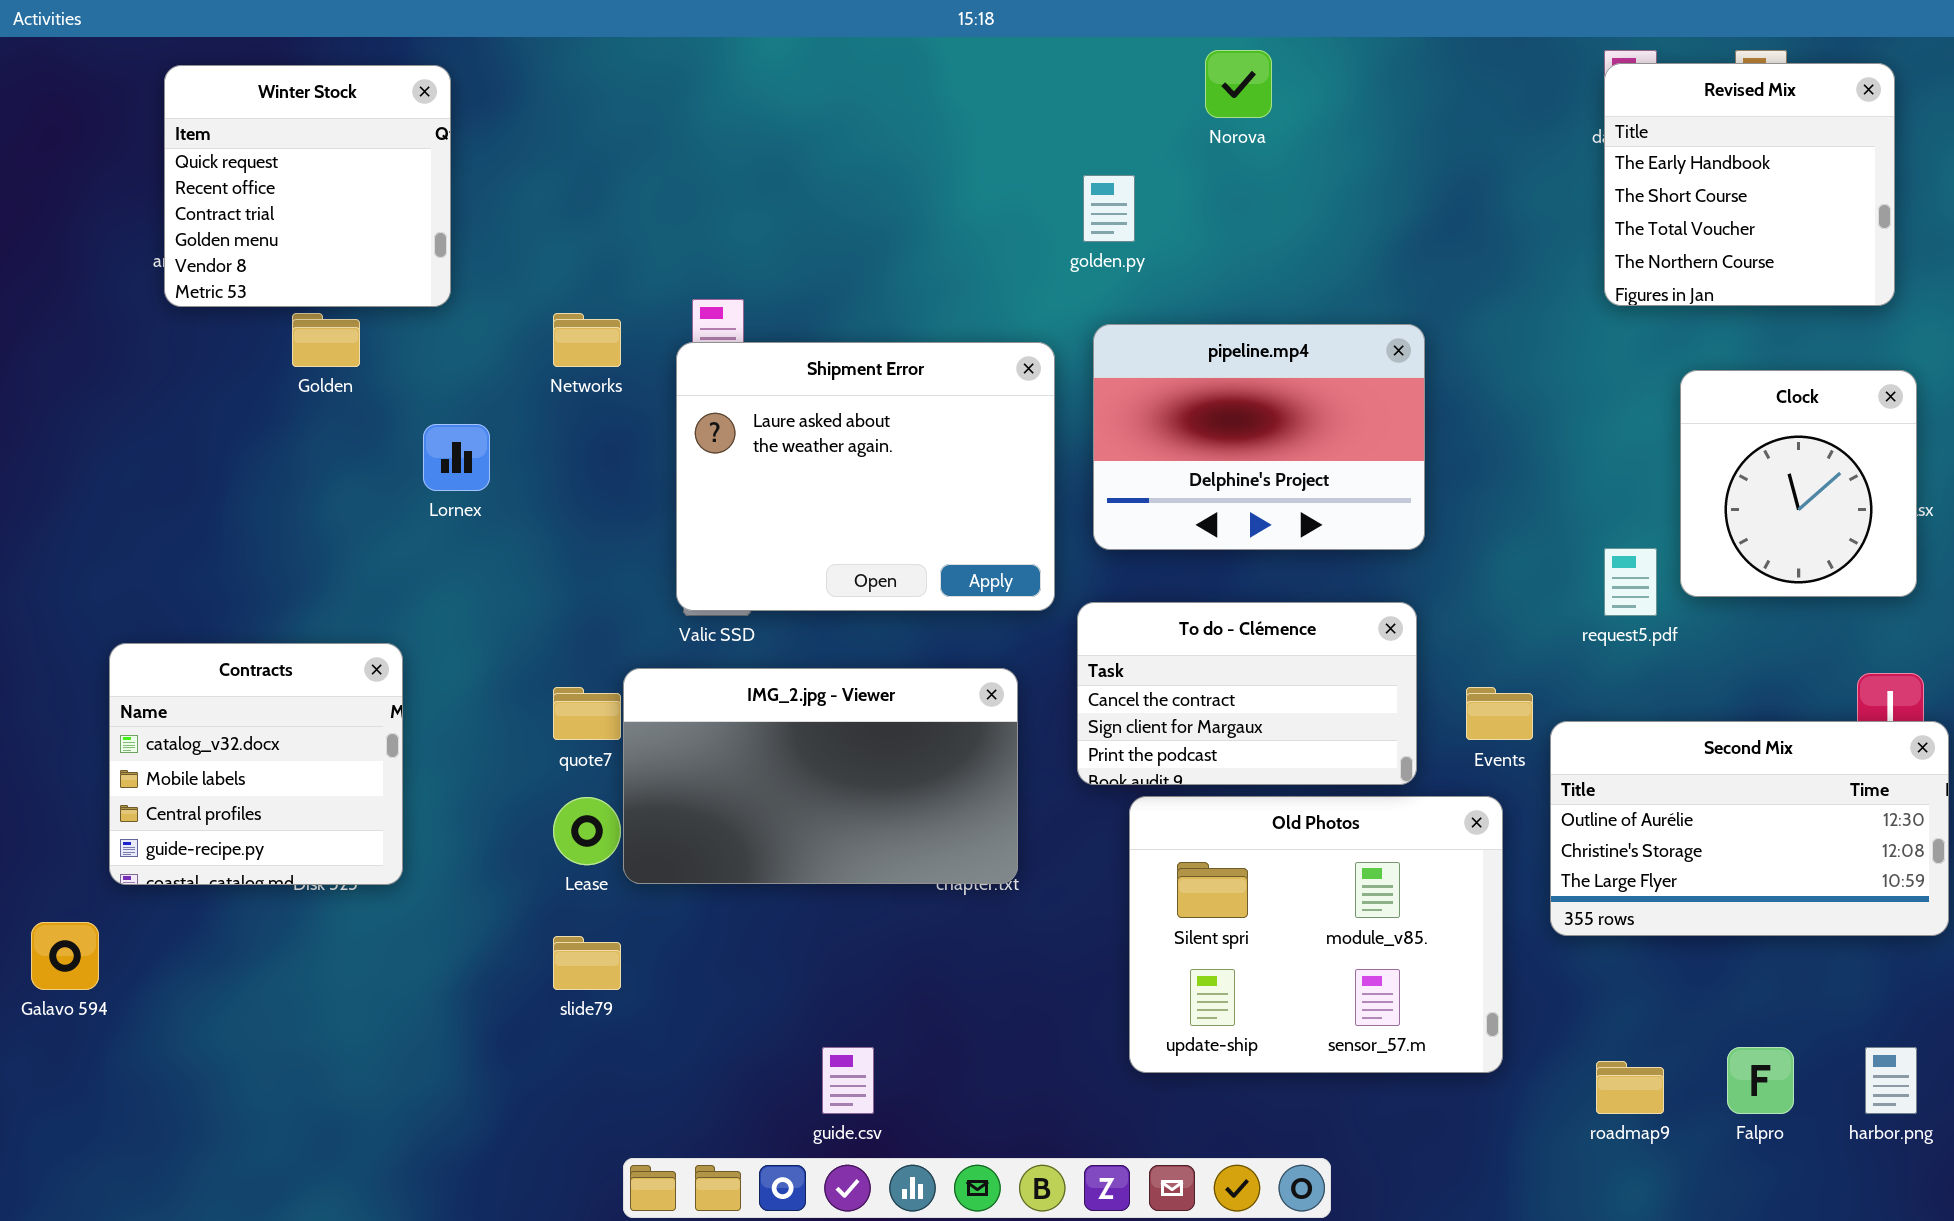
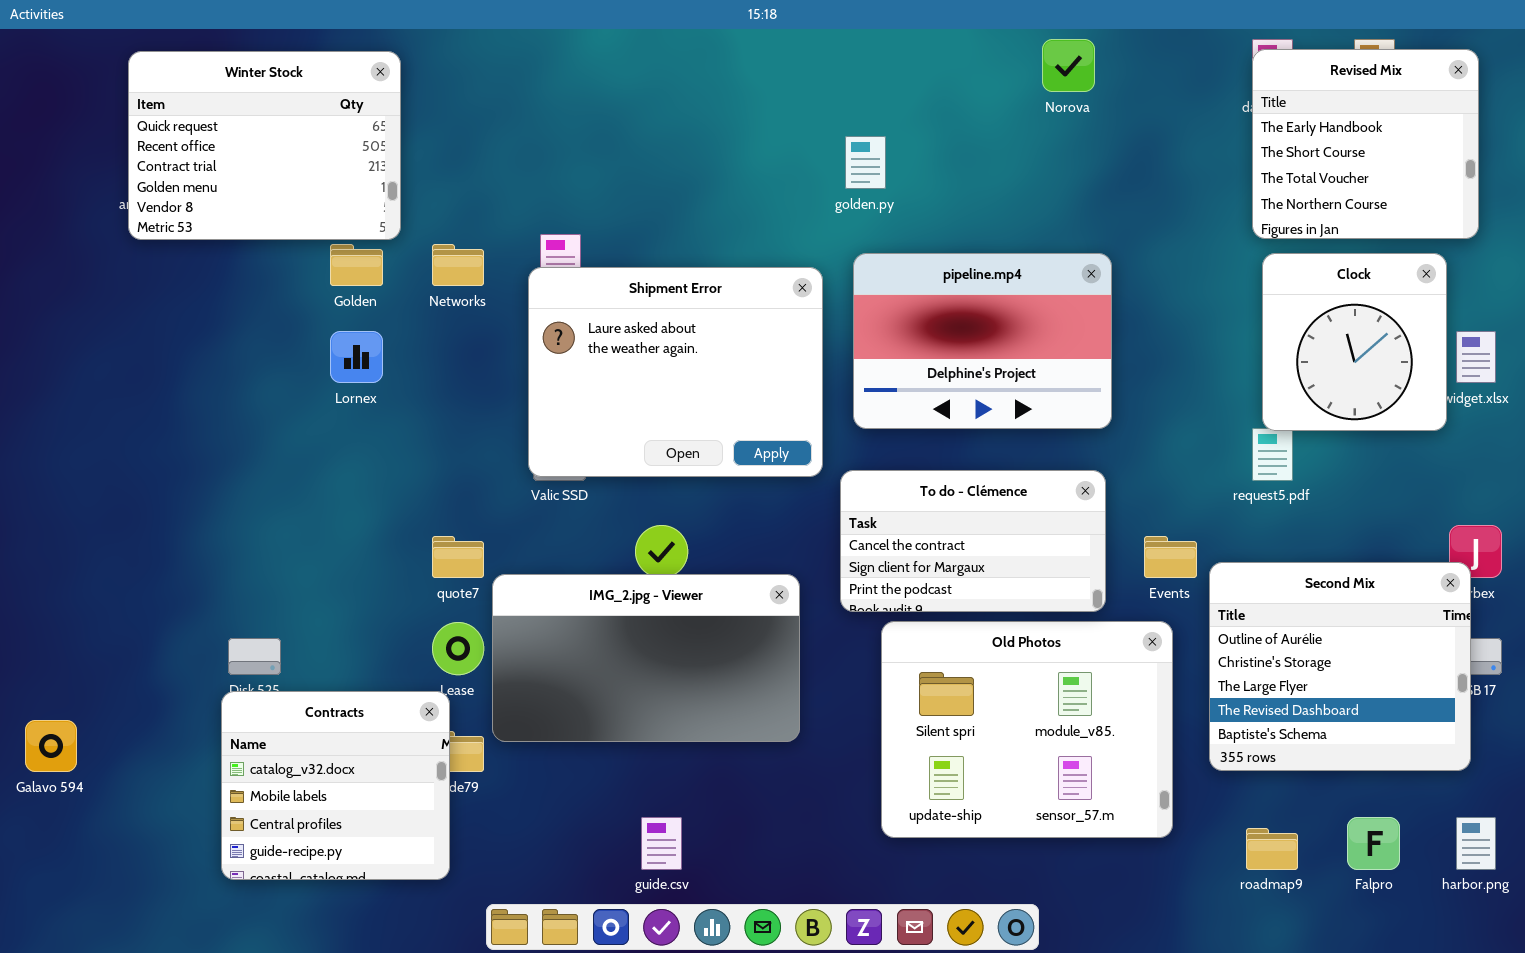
Norova: [1205,50,1272,118] -> [1042,39,1095,92], moved
Winter Stock: [164,65,451,307] -> [128,51,401,240], resized
Golden: [292,313,360,367] -> [330,244,383,286], moved
Clock: [1680,370,1917,597] -> [1262,253,1447,431], moved
Contracts: [109,643,403,885] -> [221,691,450,880], moved
IMG_2.jpg - Viewer: [623,668,1018,884] -> [492,574,800,742], moved
Second Mix: [1550,721,1949,936] -> [1209,562,1471,771], resized

